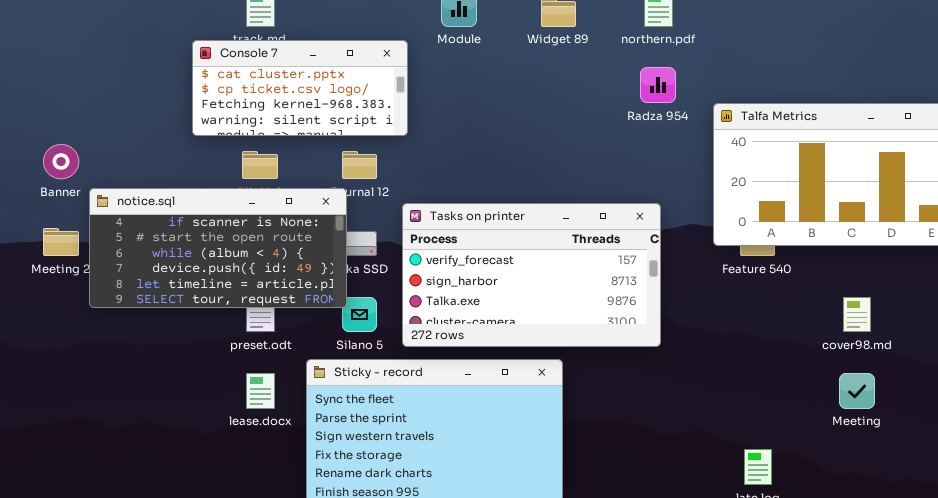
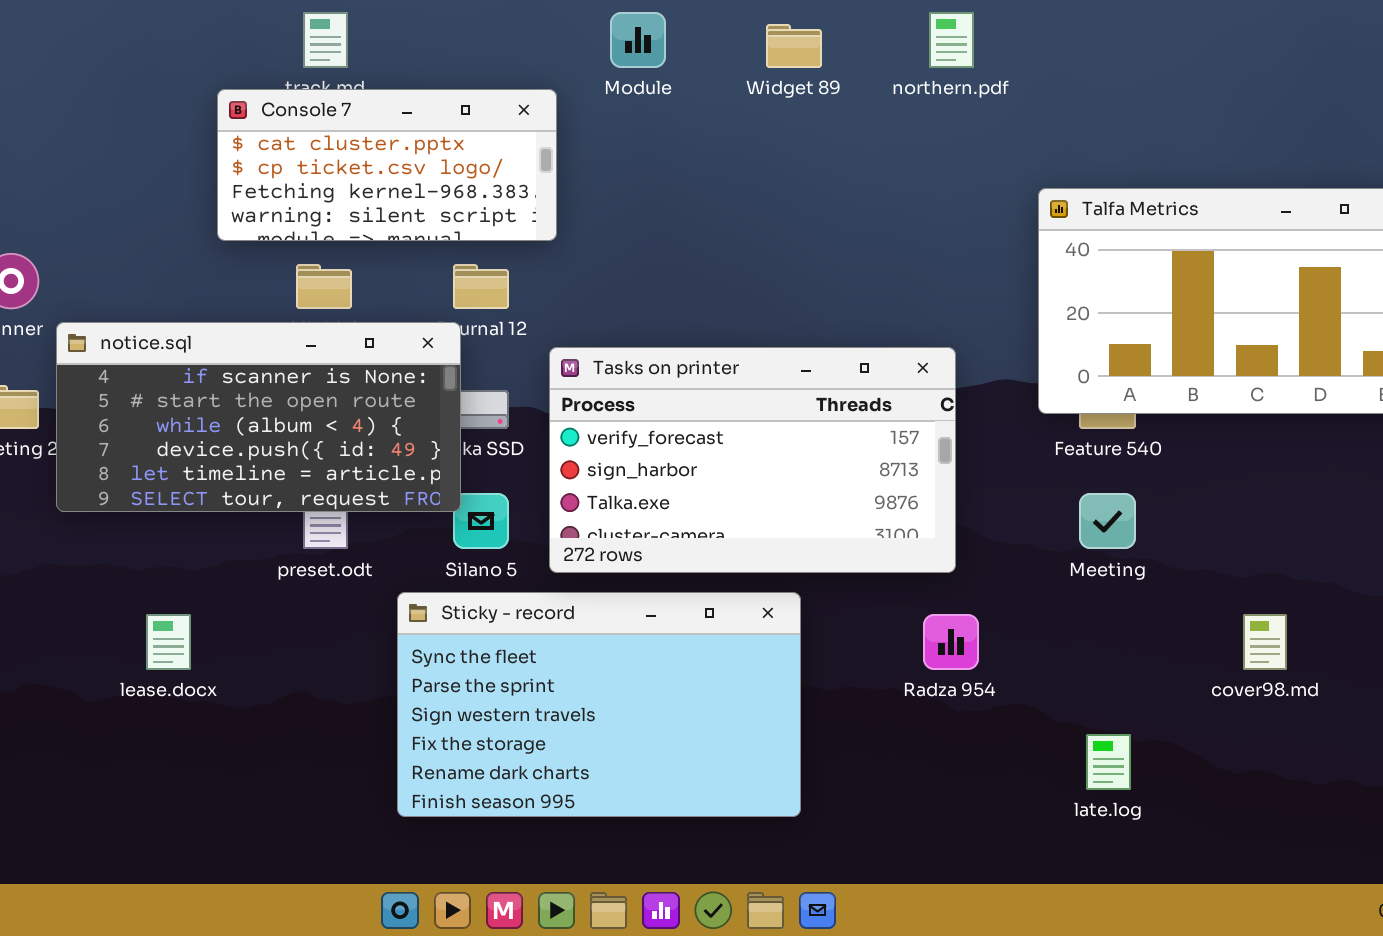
Radza 954: [640,67,676,103] -> [923,614,979,670], moved
cover98.md: [843,297,871,332] -> [1243,614,1287,670], moved
lease.docx: [246,373,275,409] -> [146,614,191,670], moved
Meeting: [839,373,875,409] -> [1079,493,1136,549], moved

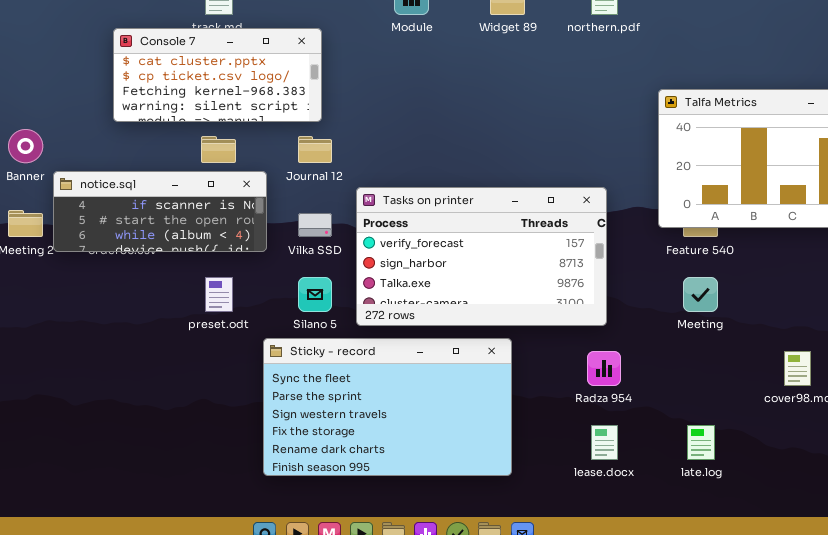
Console 7: [217,89,557,241] -> [113,28,322,122], moved
notice.sql: [56,322,461,512] -> [53,171,267,252], resized
lease.docx: [146,614,191,670] -> [591,425,618,460], moved

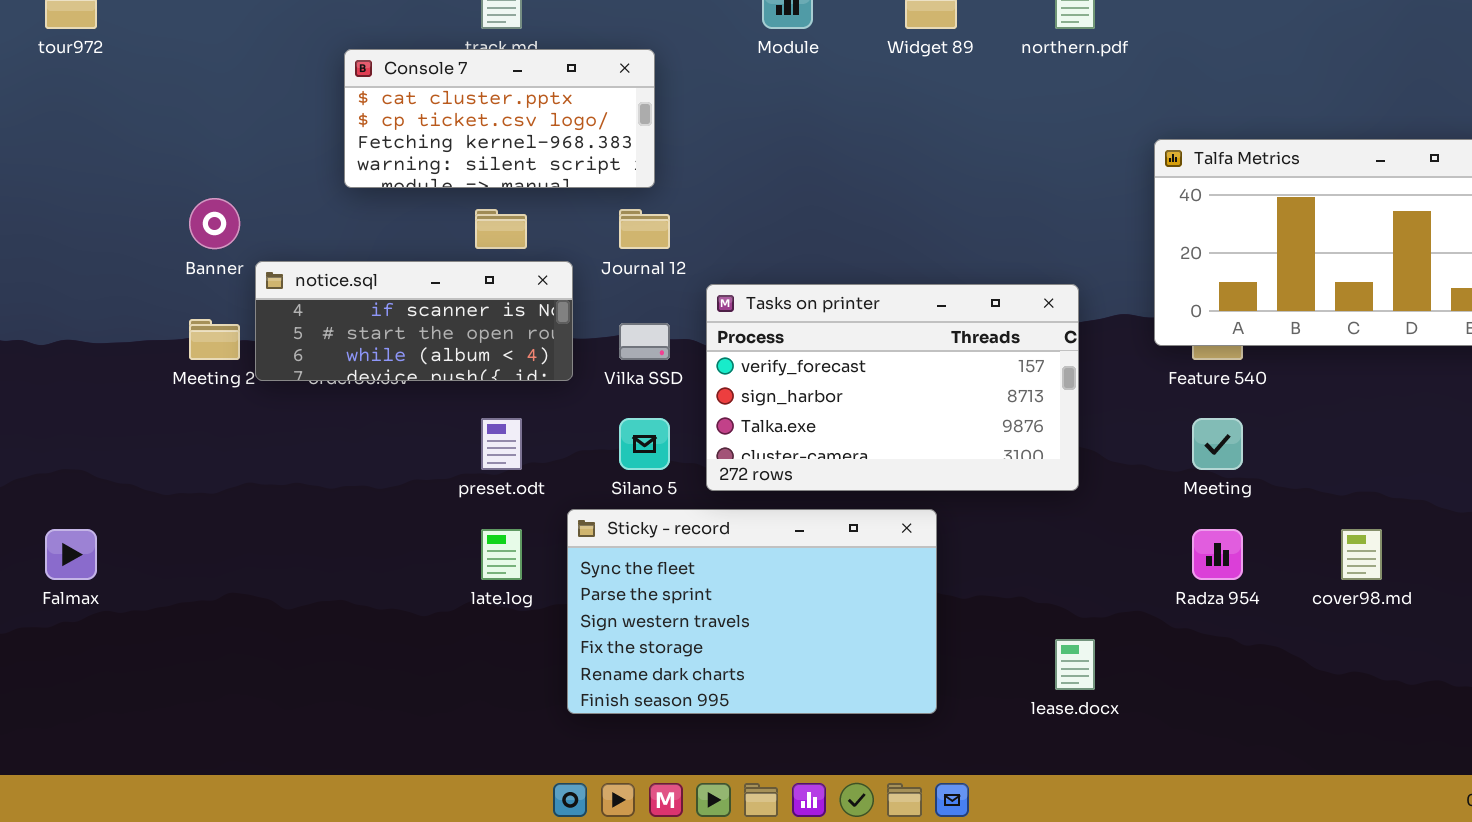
Radza 954: [587,351,621,386] -> [1192,529,1243,580], moved
late.log: [687,425,715,460] -> [481,529,522,580], moved

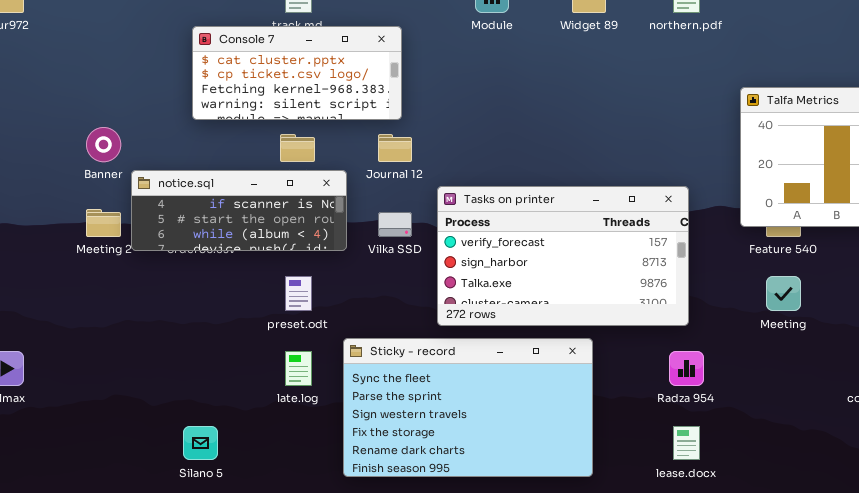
Silano 5: [619,418,670,470] -> [183,426,218,460], moved
Radza 954: [1192,529,1243,580] -> [669,351,704,386], moved

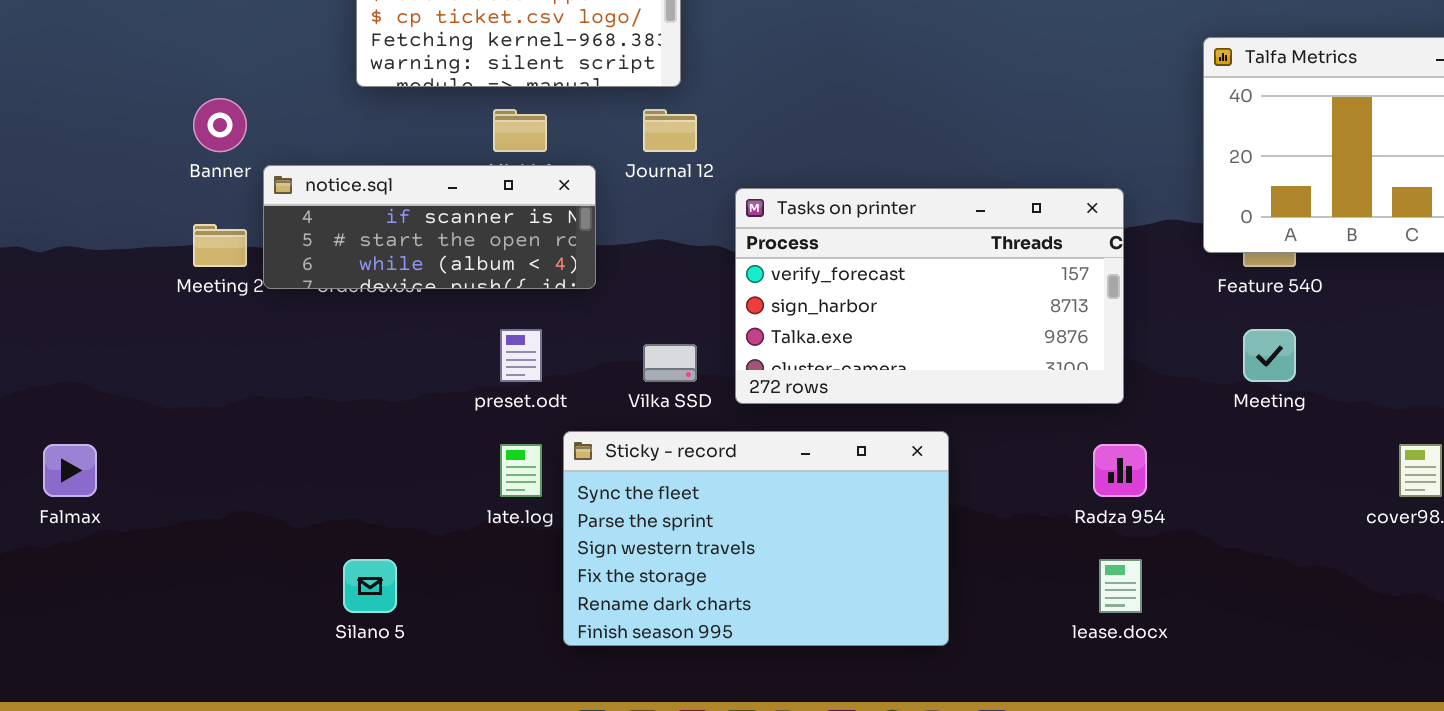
Vilka SSD: [378,212,412,237] -> [643,344,697,382], moved
Sticky - record: [343,338,593,477] -> [563,431,949,646], moved

